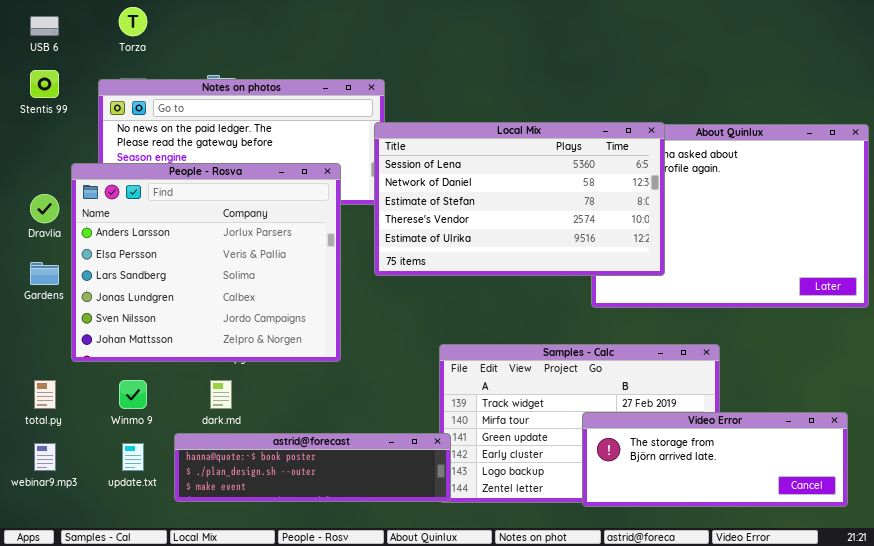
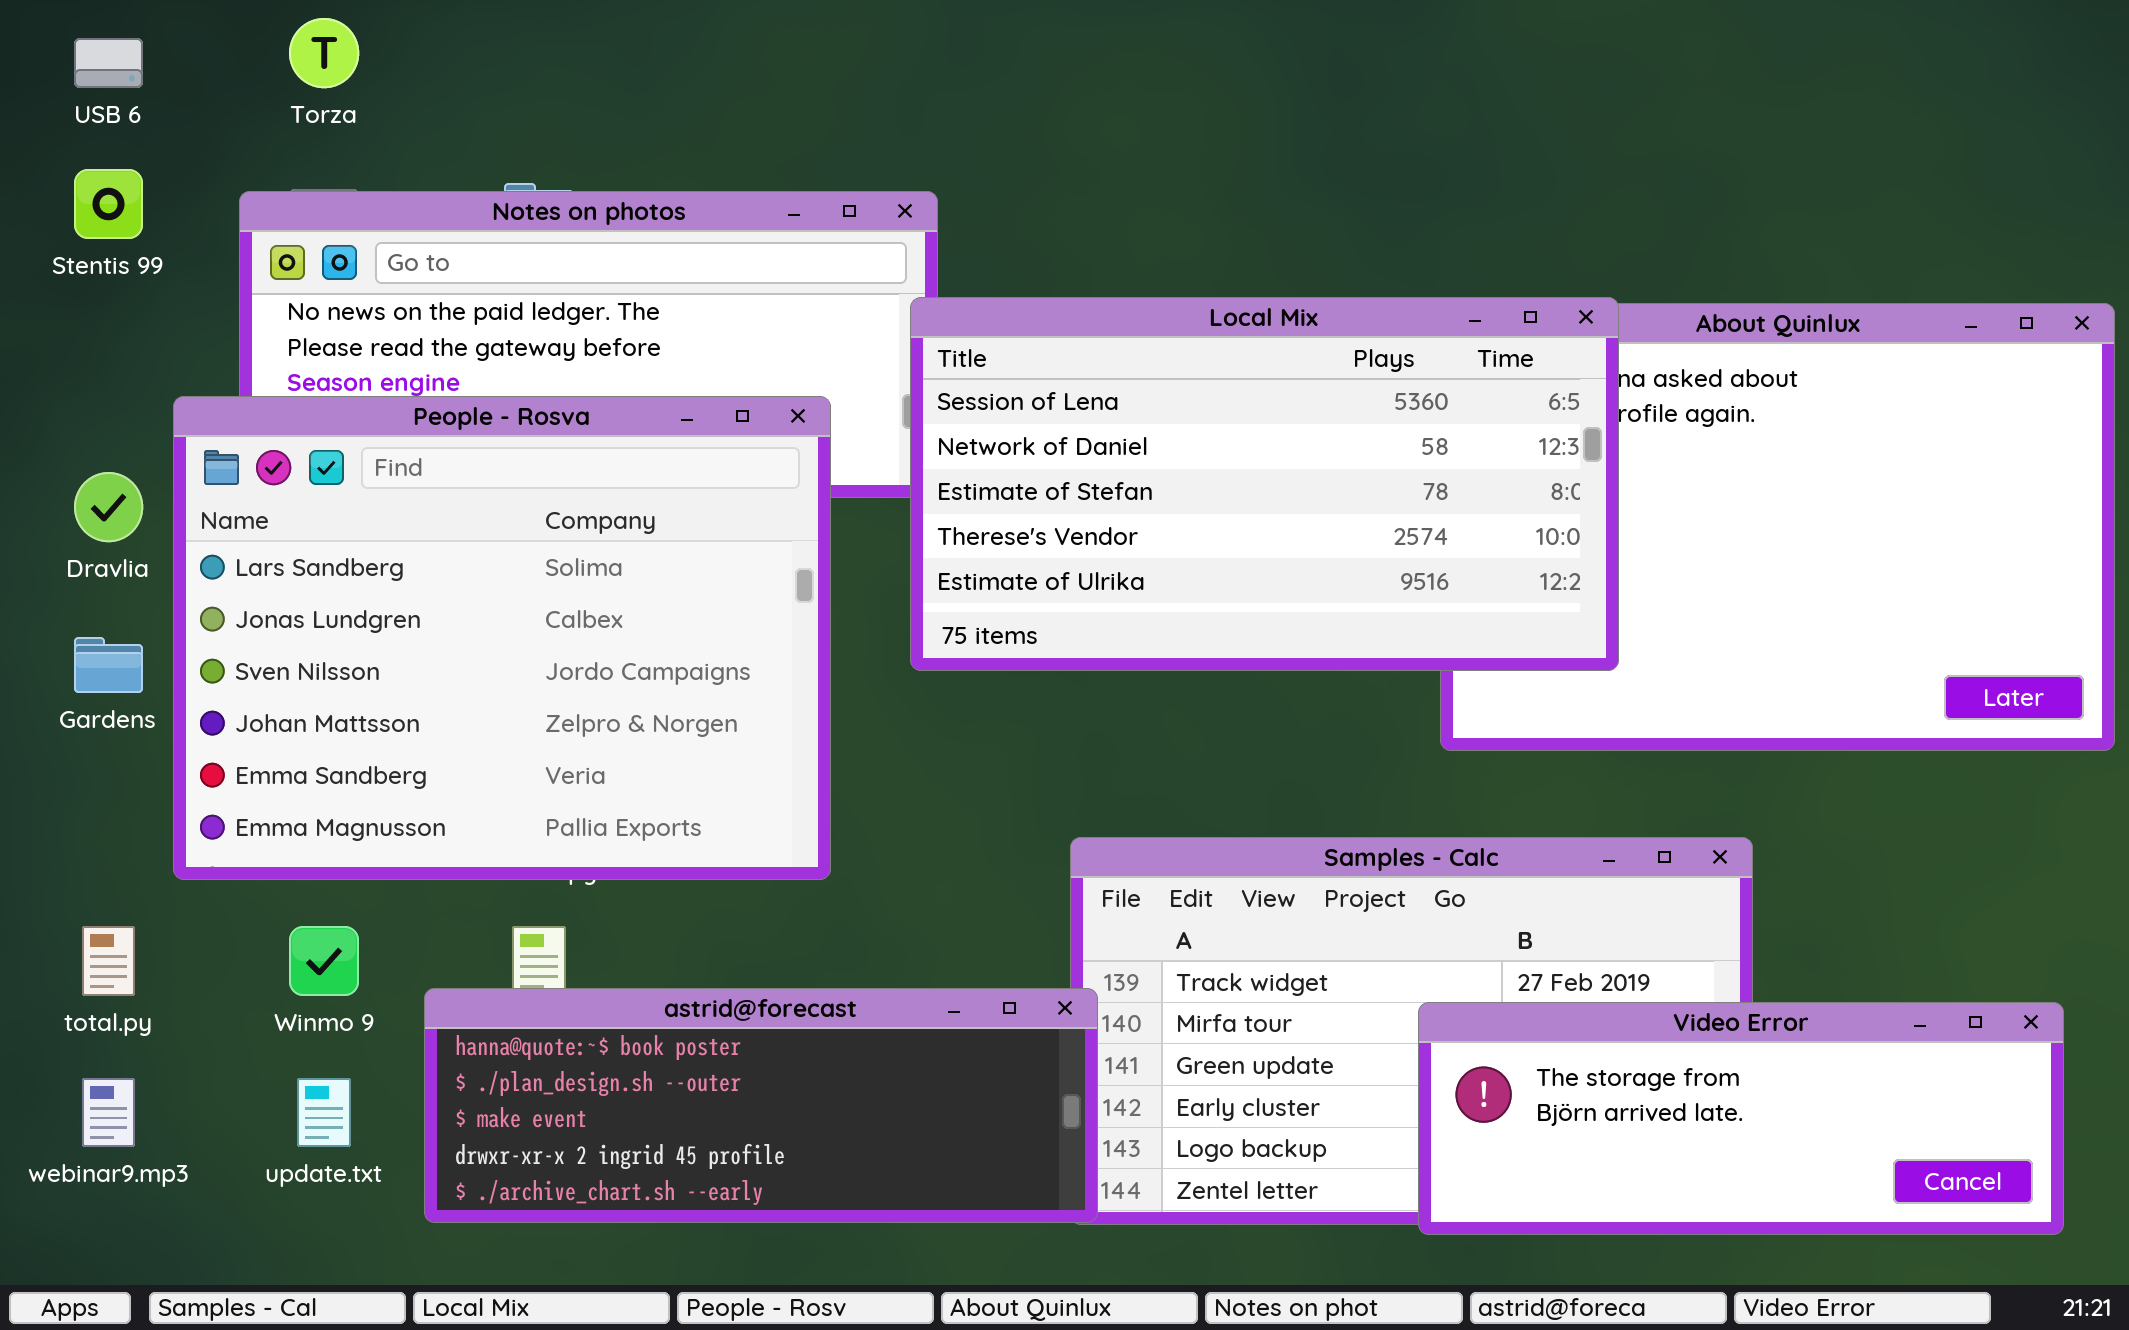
People - Rosva: [71,163,341,362] -> [173,396,831,880], scrolled down 2 rows
astrid@forecast: [174,433,451,502] -> [424,988,1098,1223], resized

